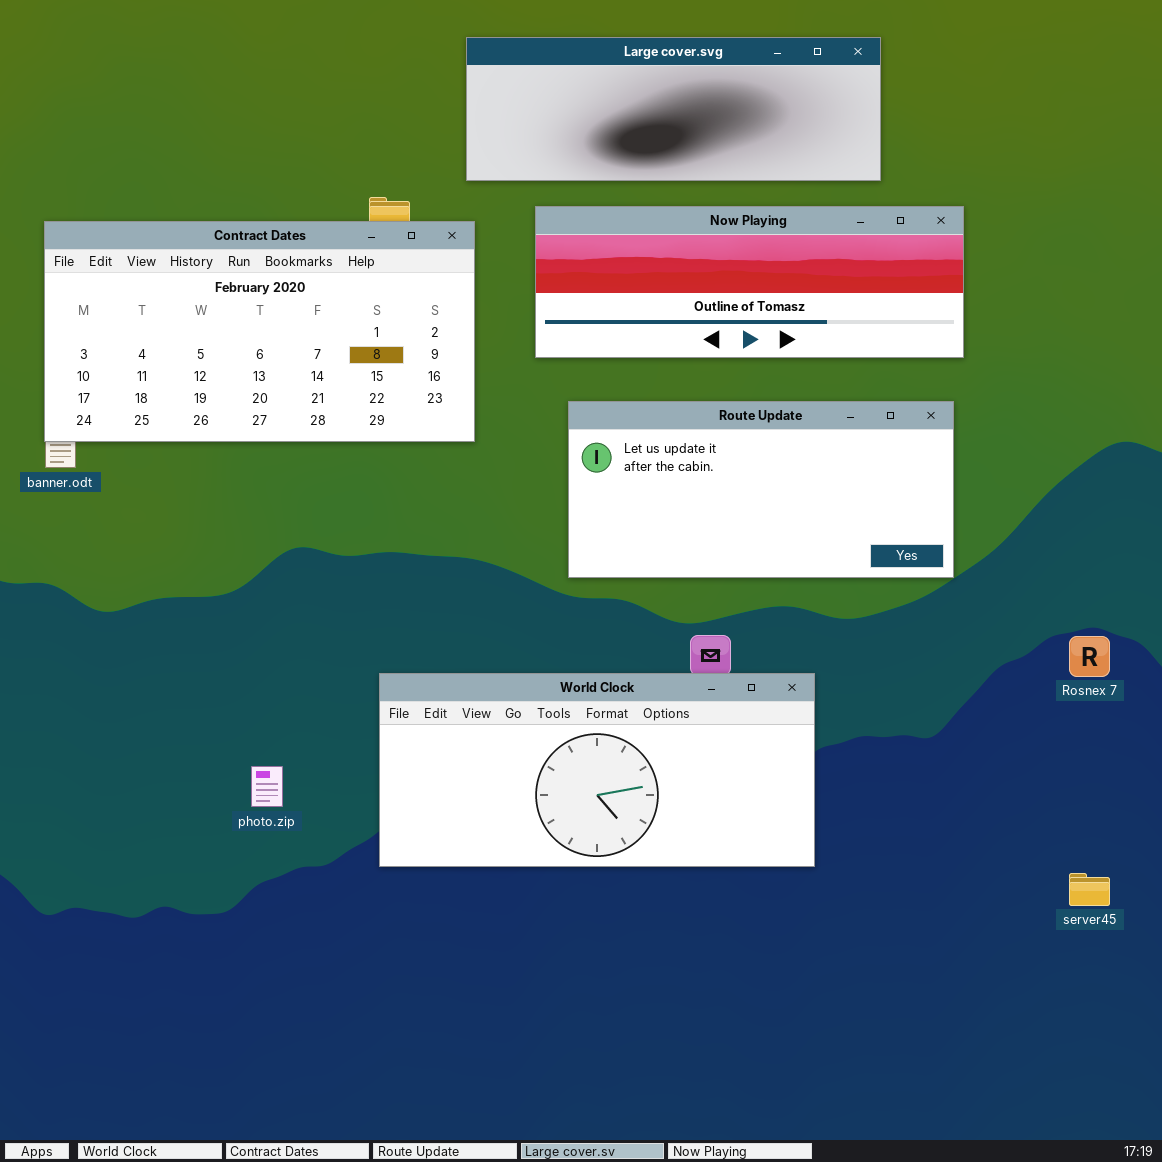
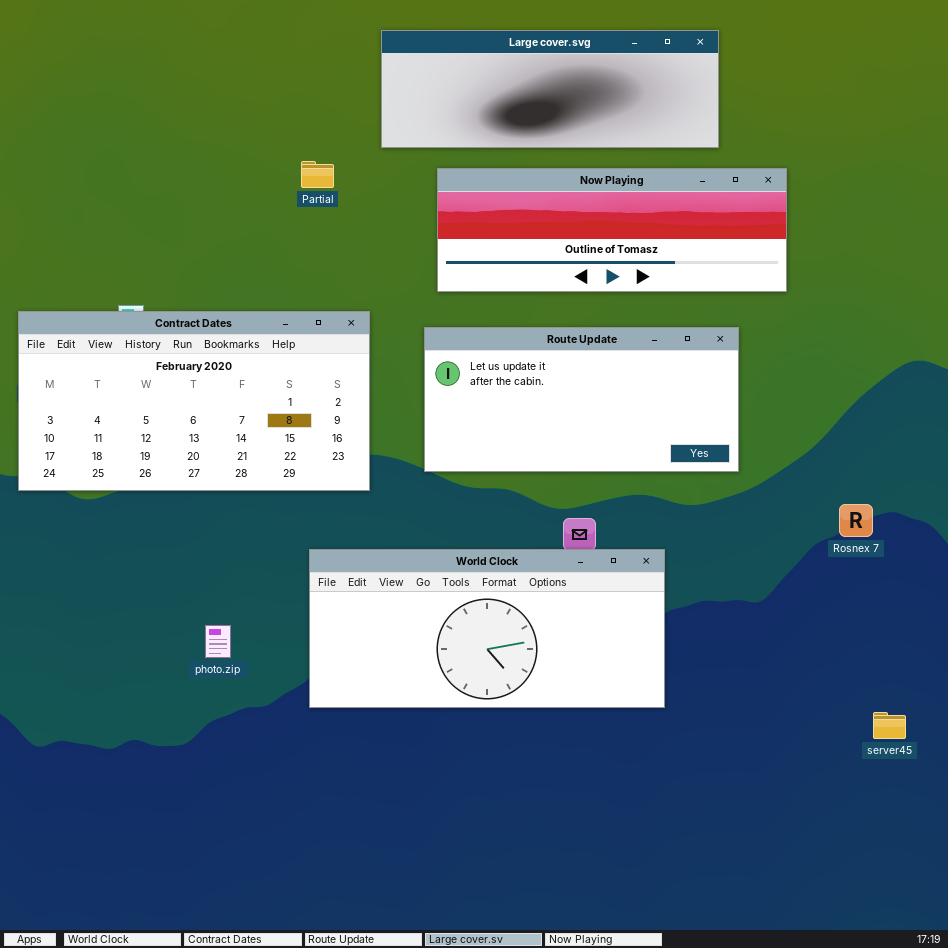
Contract Dates: [44,221,475,442] -> [18,311,370,491], moved
Route Update: [568,401,954,578] -> [424,327,739,472], moved
Rosnex 7: [1069,636,1110,677] -> [839,504,873,537], moved

